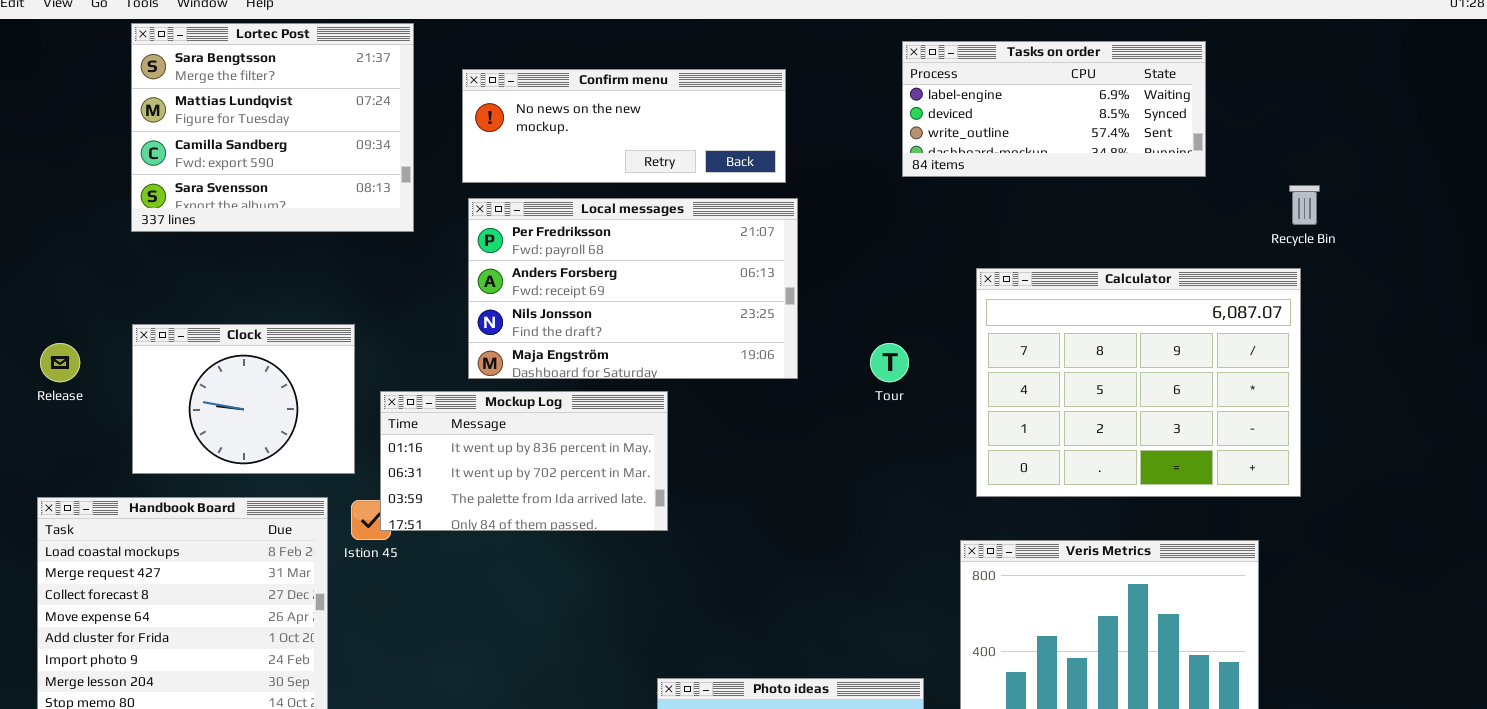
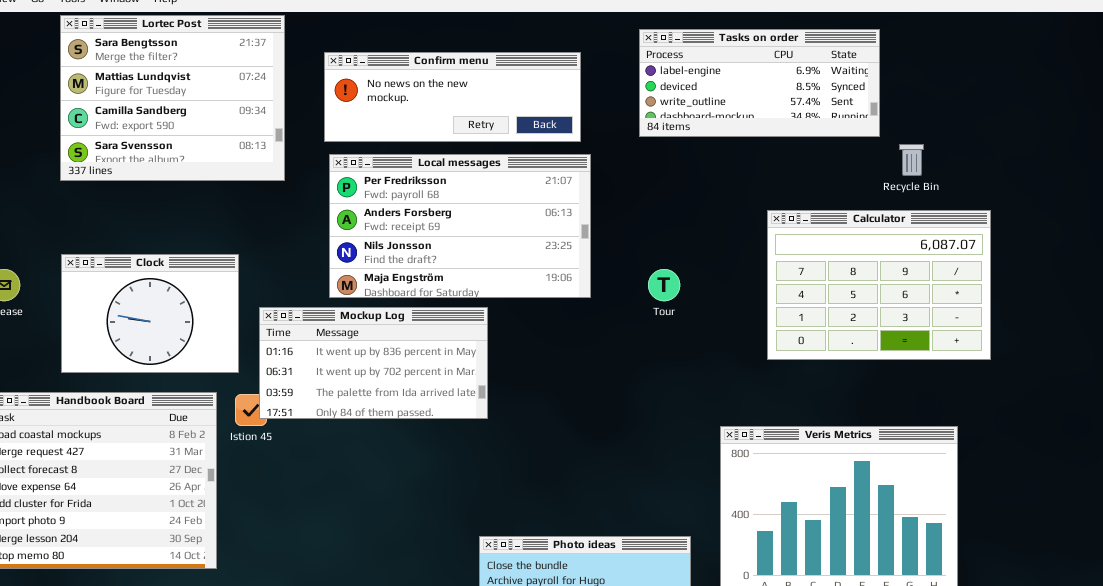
Tasks on order: [902,41,1206,177] -> [639,29,880,137], moved
Recycle Bin: [1289,185,1320,225] -> [899,144,924,176], moved
Calculator: [976,268,1301,497] -> [767,210,991,360], resized

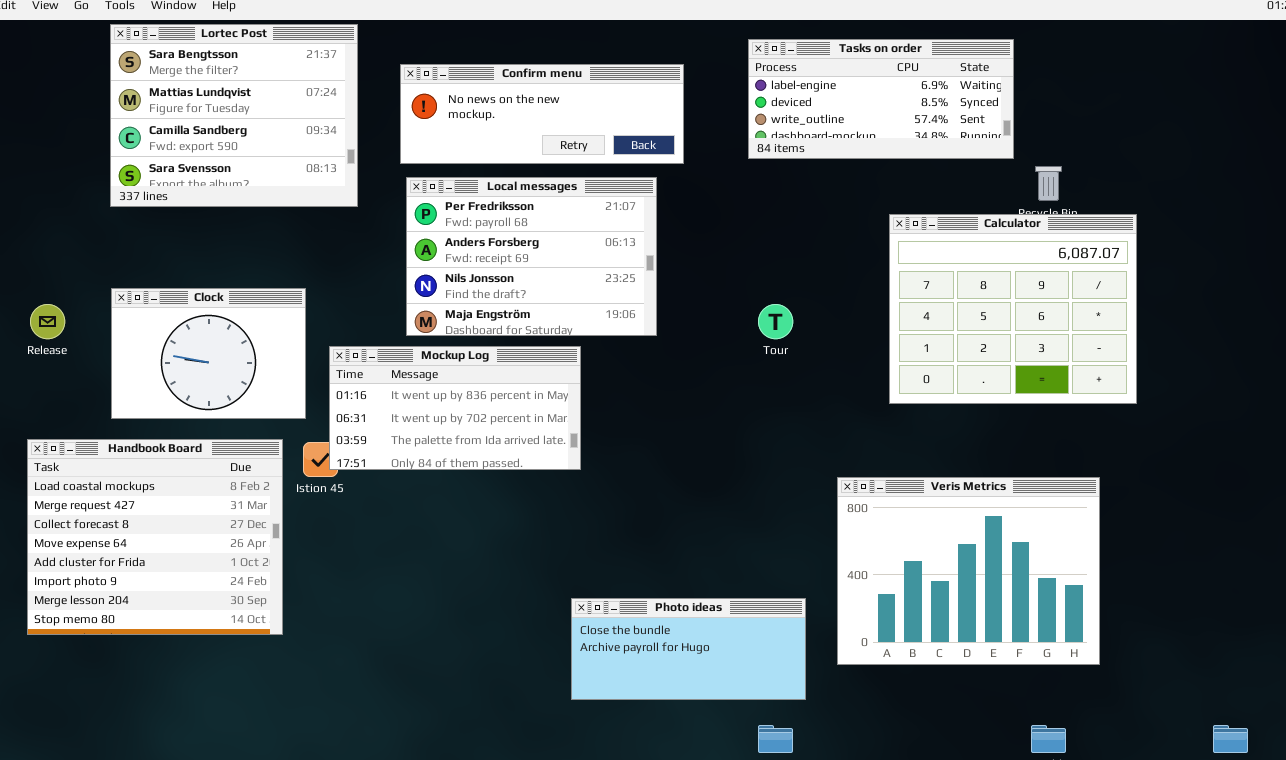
Local messages: [329,154,591,298] -> [406,177,657,336], resized
Calculator: [767,210,991,360] -> [889,214,1137,404], resized

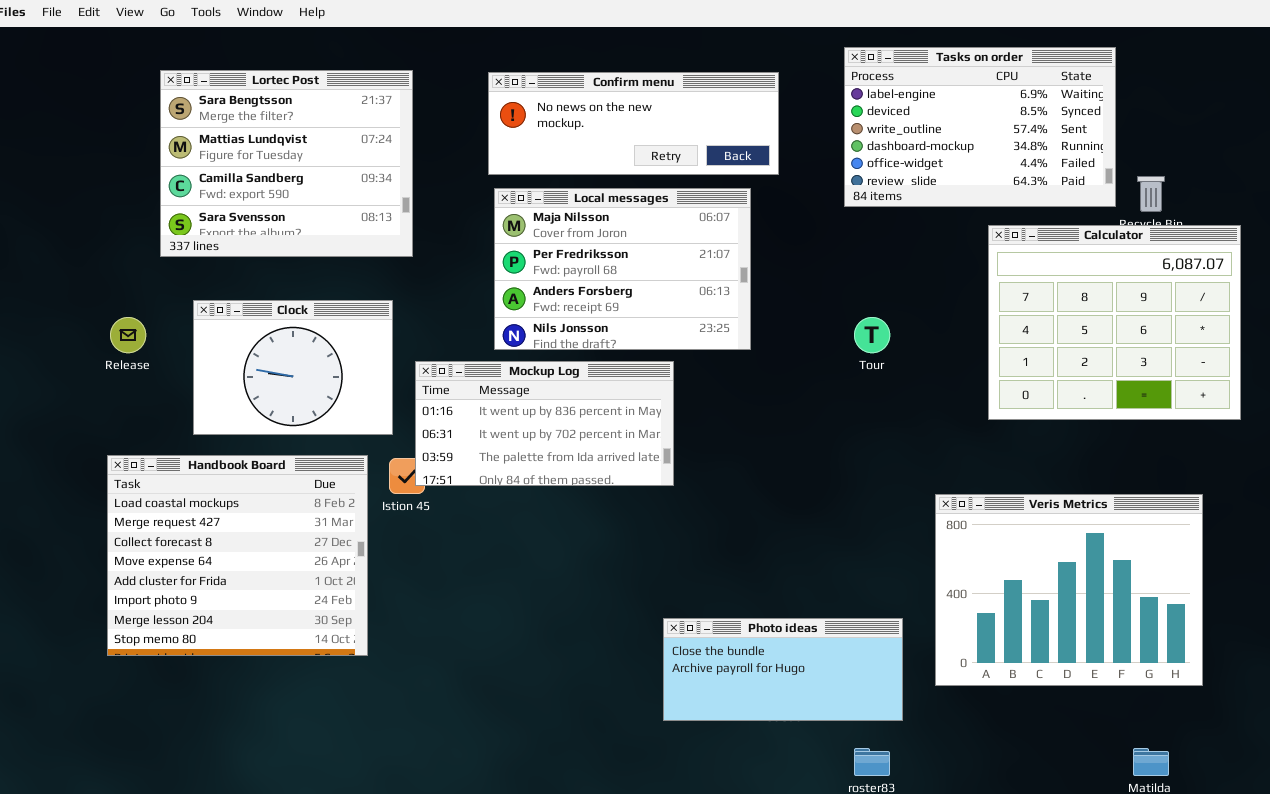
Lortec Post: [110,24,358,207] -> [160,70,413,257], moved
Tasks on order: [748,39,1014,159] -> [844,47,1116,207], resized
Local messages: [406,177,657,336] -> [494,188,751,350], scrolled up 1 row

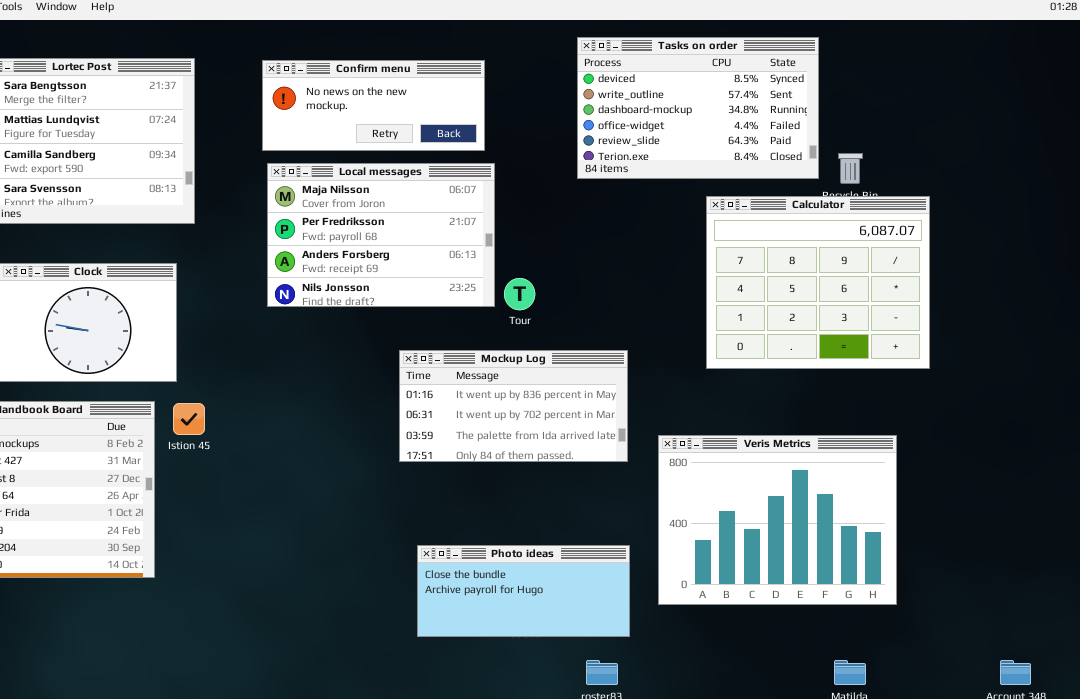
Tasks on order: [844,47,1116,207] -> [577,37,819,179], scrolled down 1 row
Confirm menu: [488,72,779,175] -> [262,60,485,151], resized
Tour: [854,317,890,353] -> [504,278,535,310], moved
Mockup Log: [415,361,674,486] -> [399,350,628,462], moved

